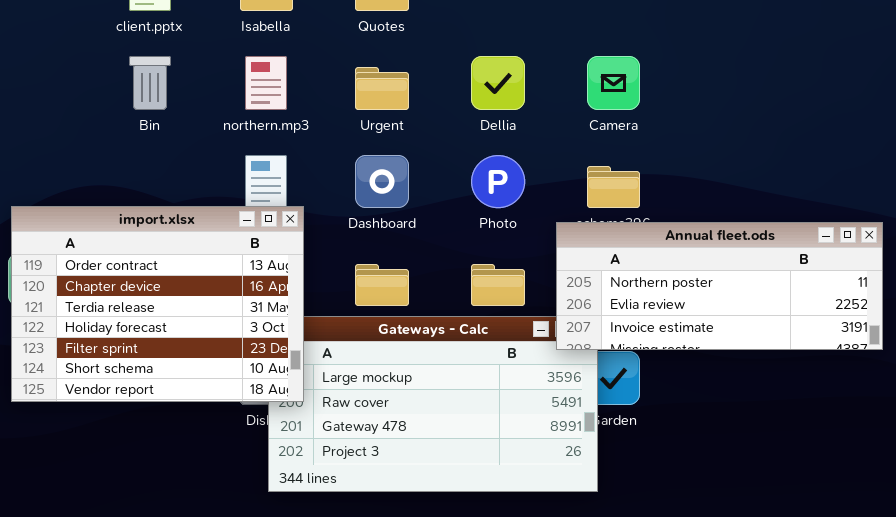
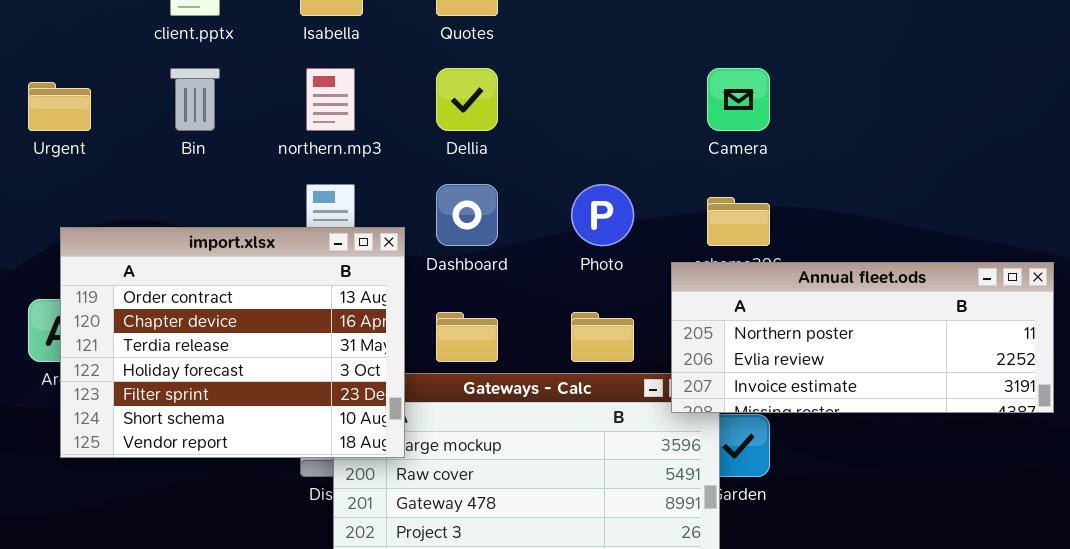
Dellia: [471,56,525,110] -> [436,68,498,131], moved
Urgent: [355,67,409,110] -> [28,82,91,131], moved
import.xlsx: [11,206,304,402] -> [60,227,405,458], moved

